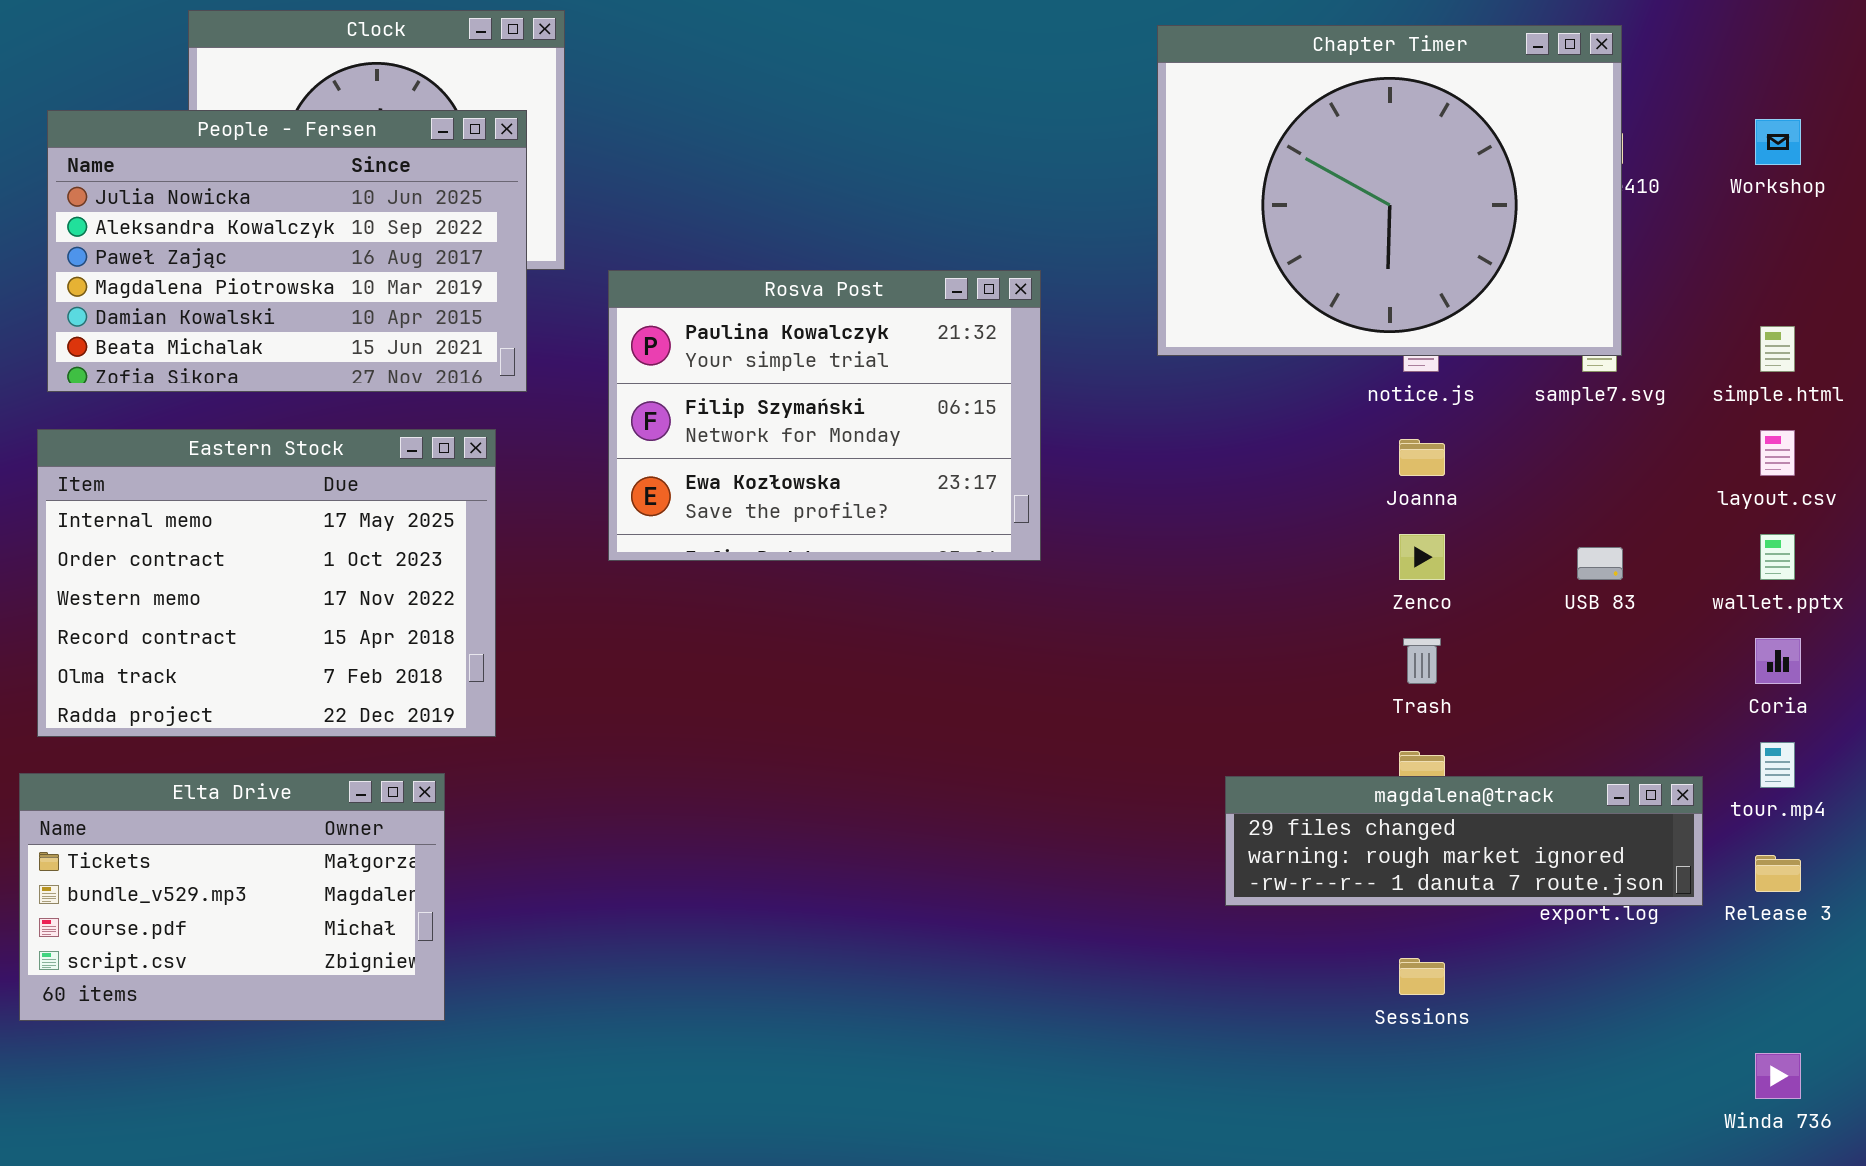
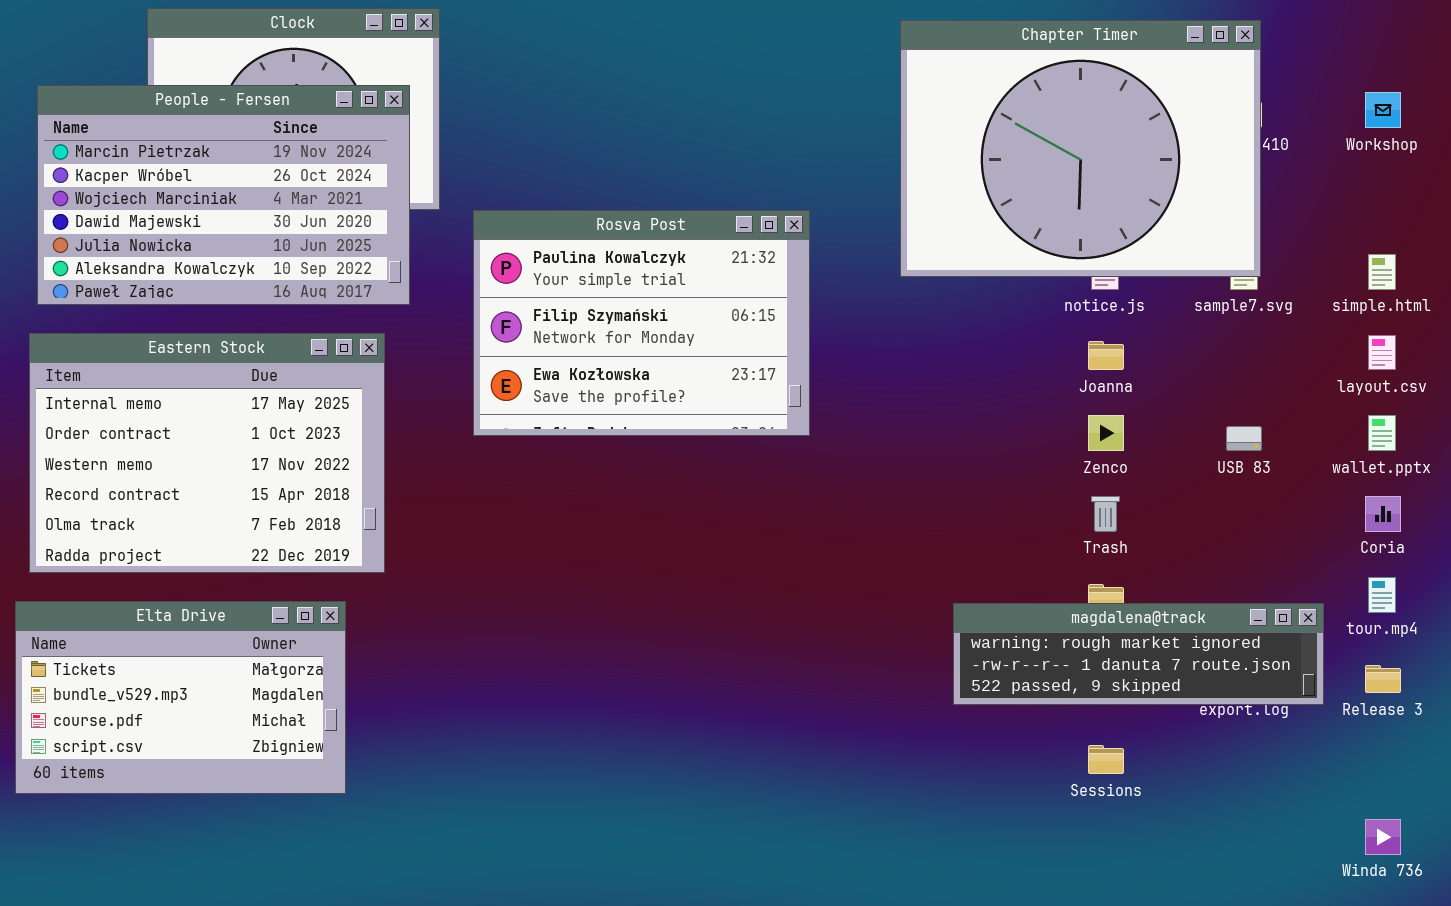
People - Fersen: [47,110,527,392] -> [37,85,410,305], scrolled up 4 rows
magdalena@track: [1225,776,1703,906] -> [953,603,1324,705], scrolled down 1 row

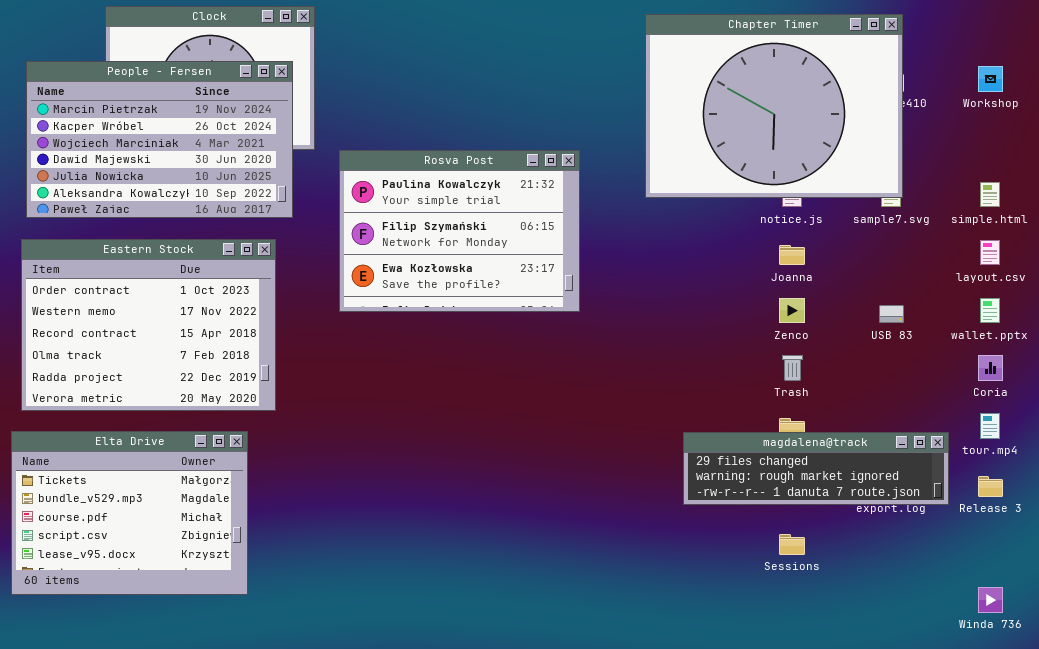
Eastern Stock: [29,333,385,573] -> [21,239,276,411], scrolled down 1 row
Elta Drive: [15,601,346,794] -> [11,431,248,595], resized
magdalena@track: [953,603,1324,705] -> [683,432,949,505], scrolled up 1 row

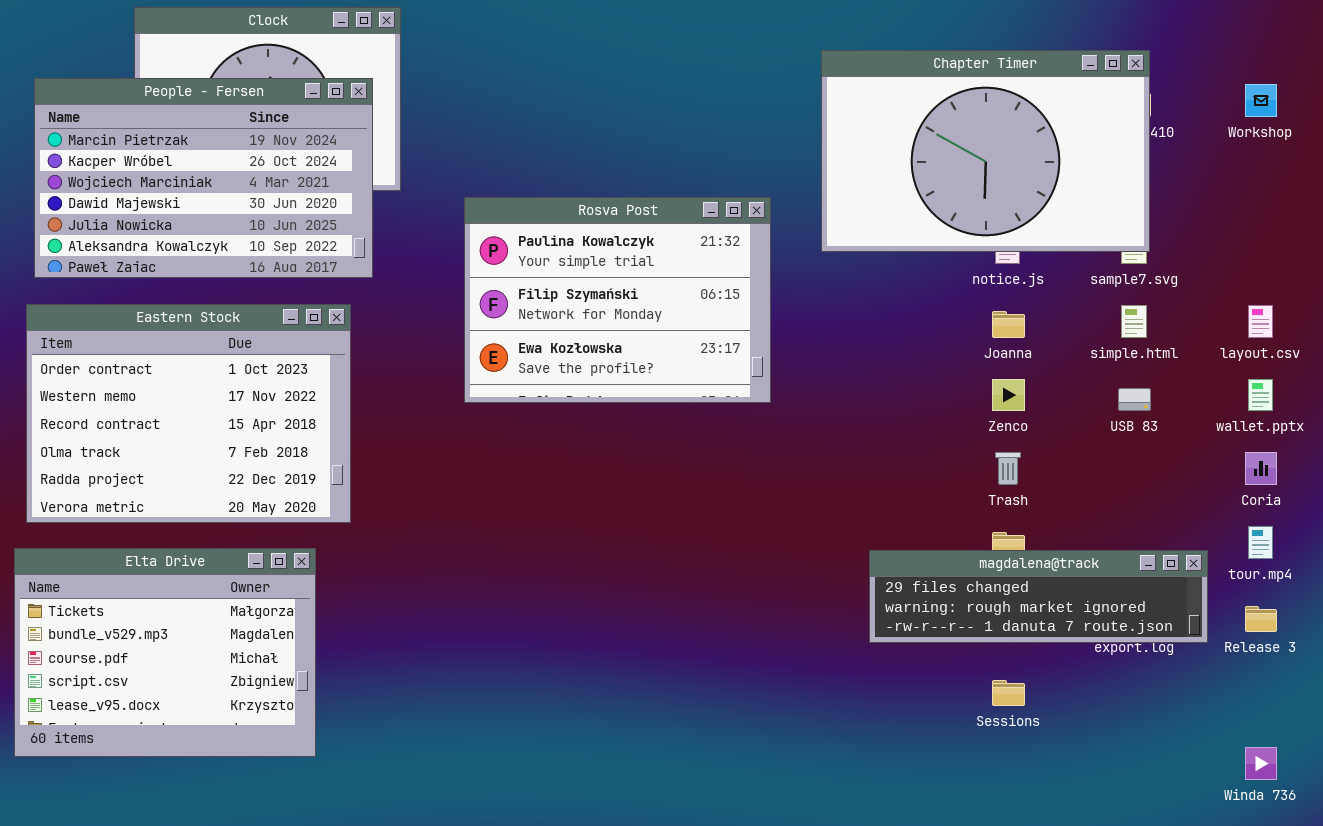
Chapter Timer: [645,14,903,198] -> [821,50,1150,252], resized
Rosva Post: [339,150,580,312] -> [464,197,771,403], moved
simple.html: [980,182,1000,207] -> [1121,305,1147,338], moved

